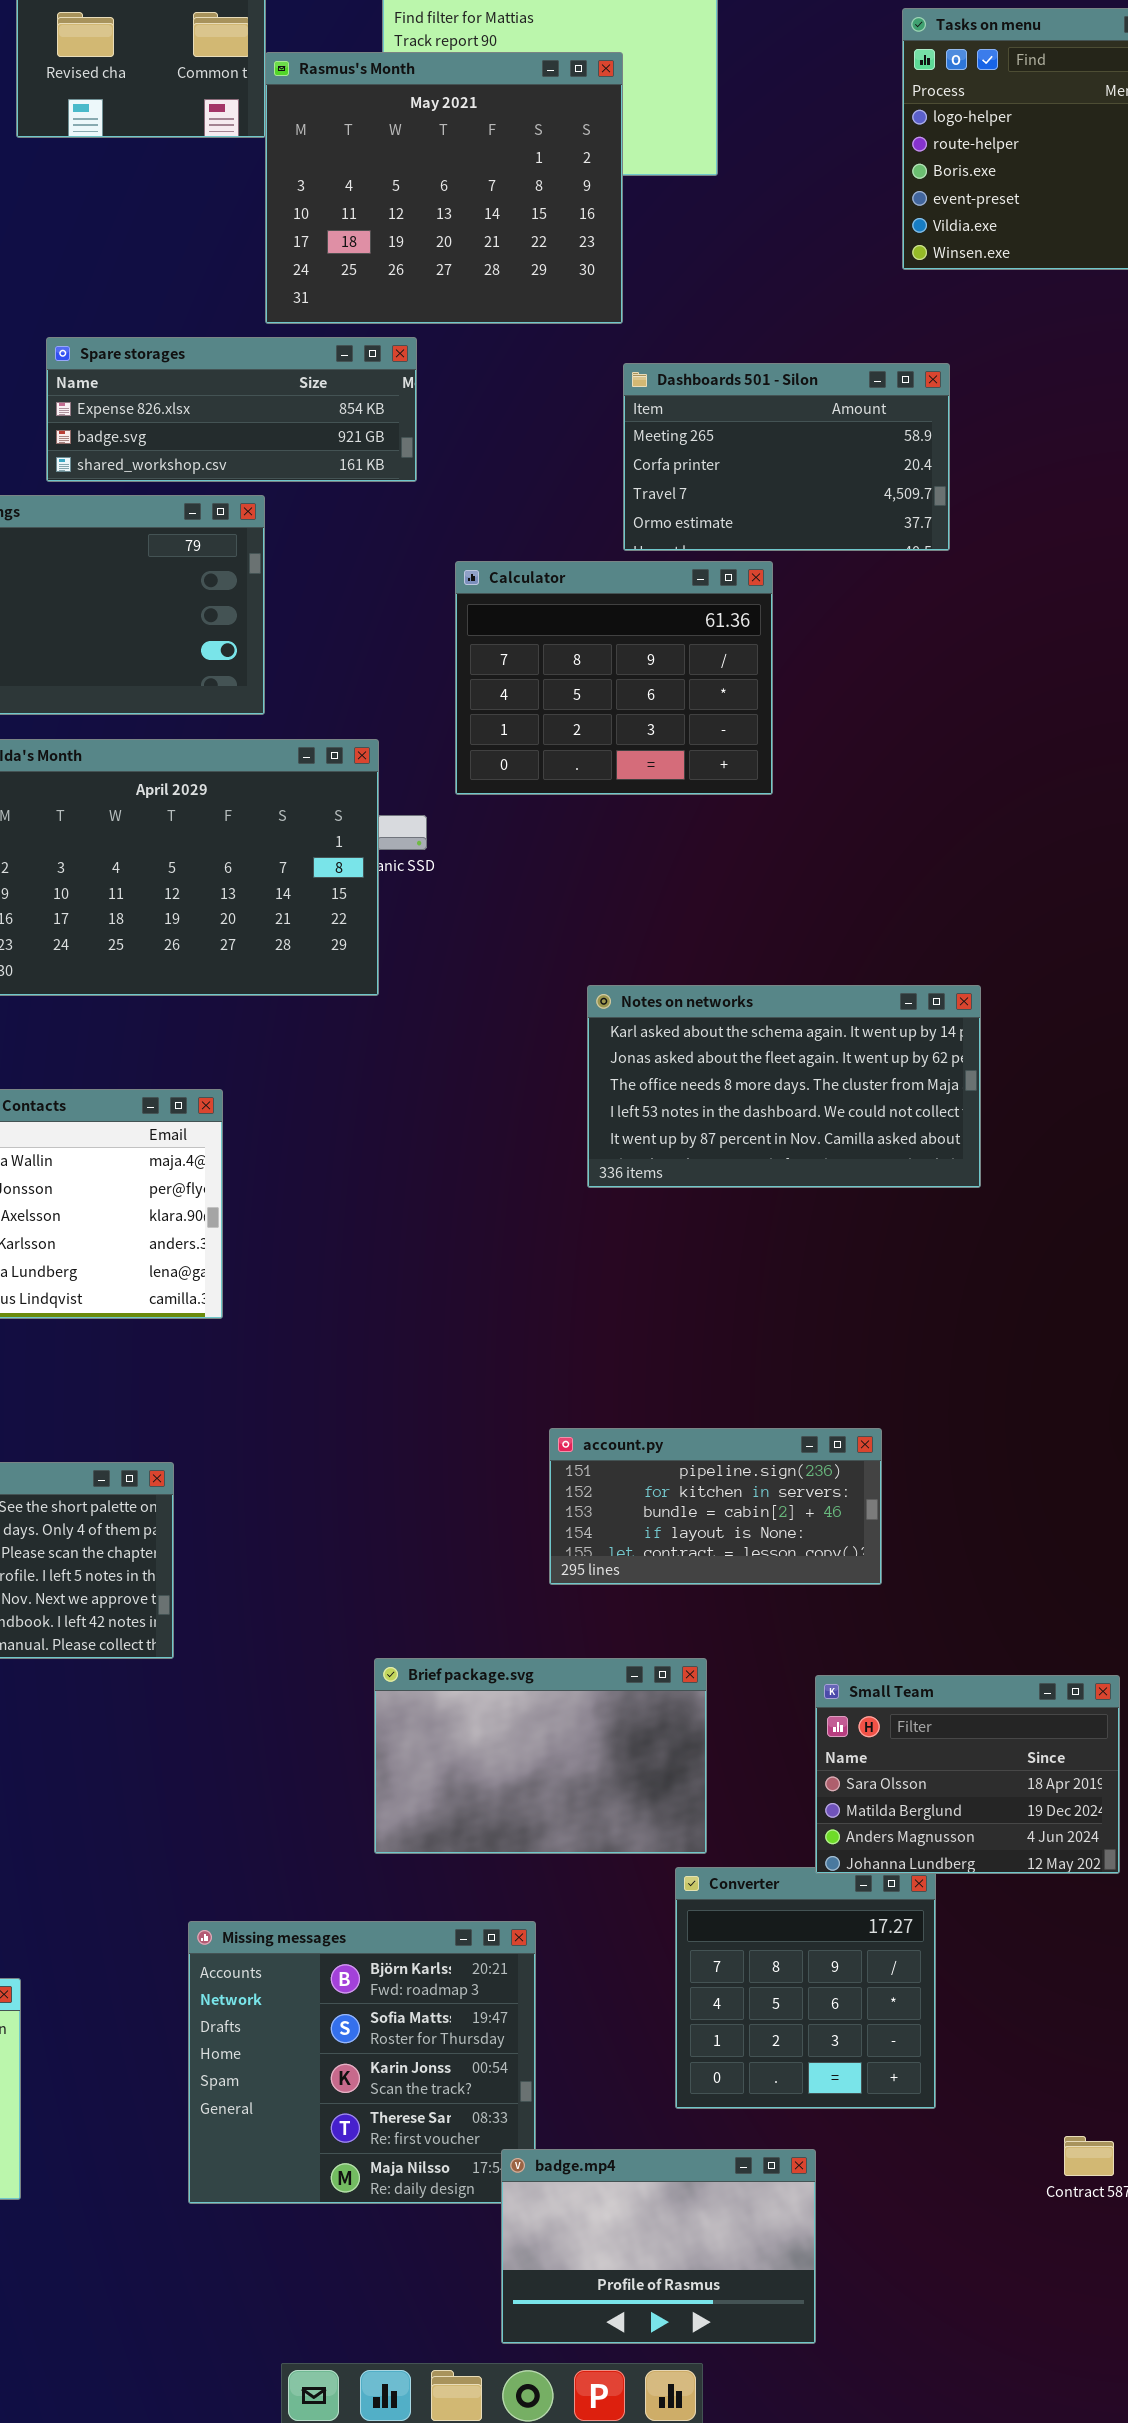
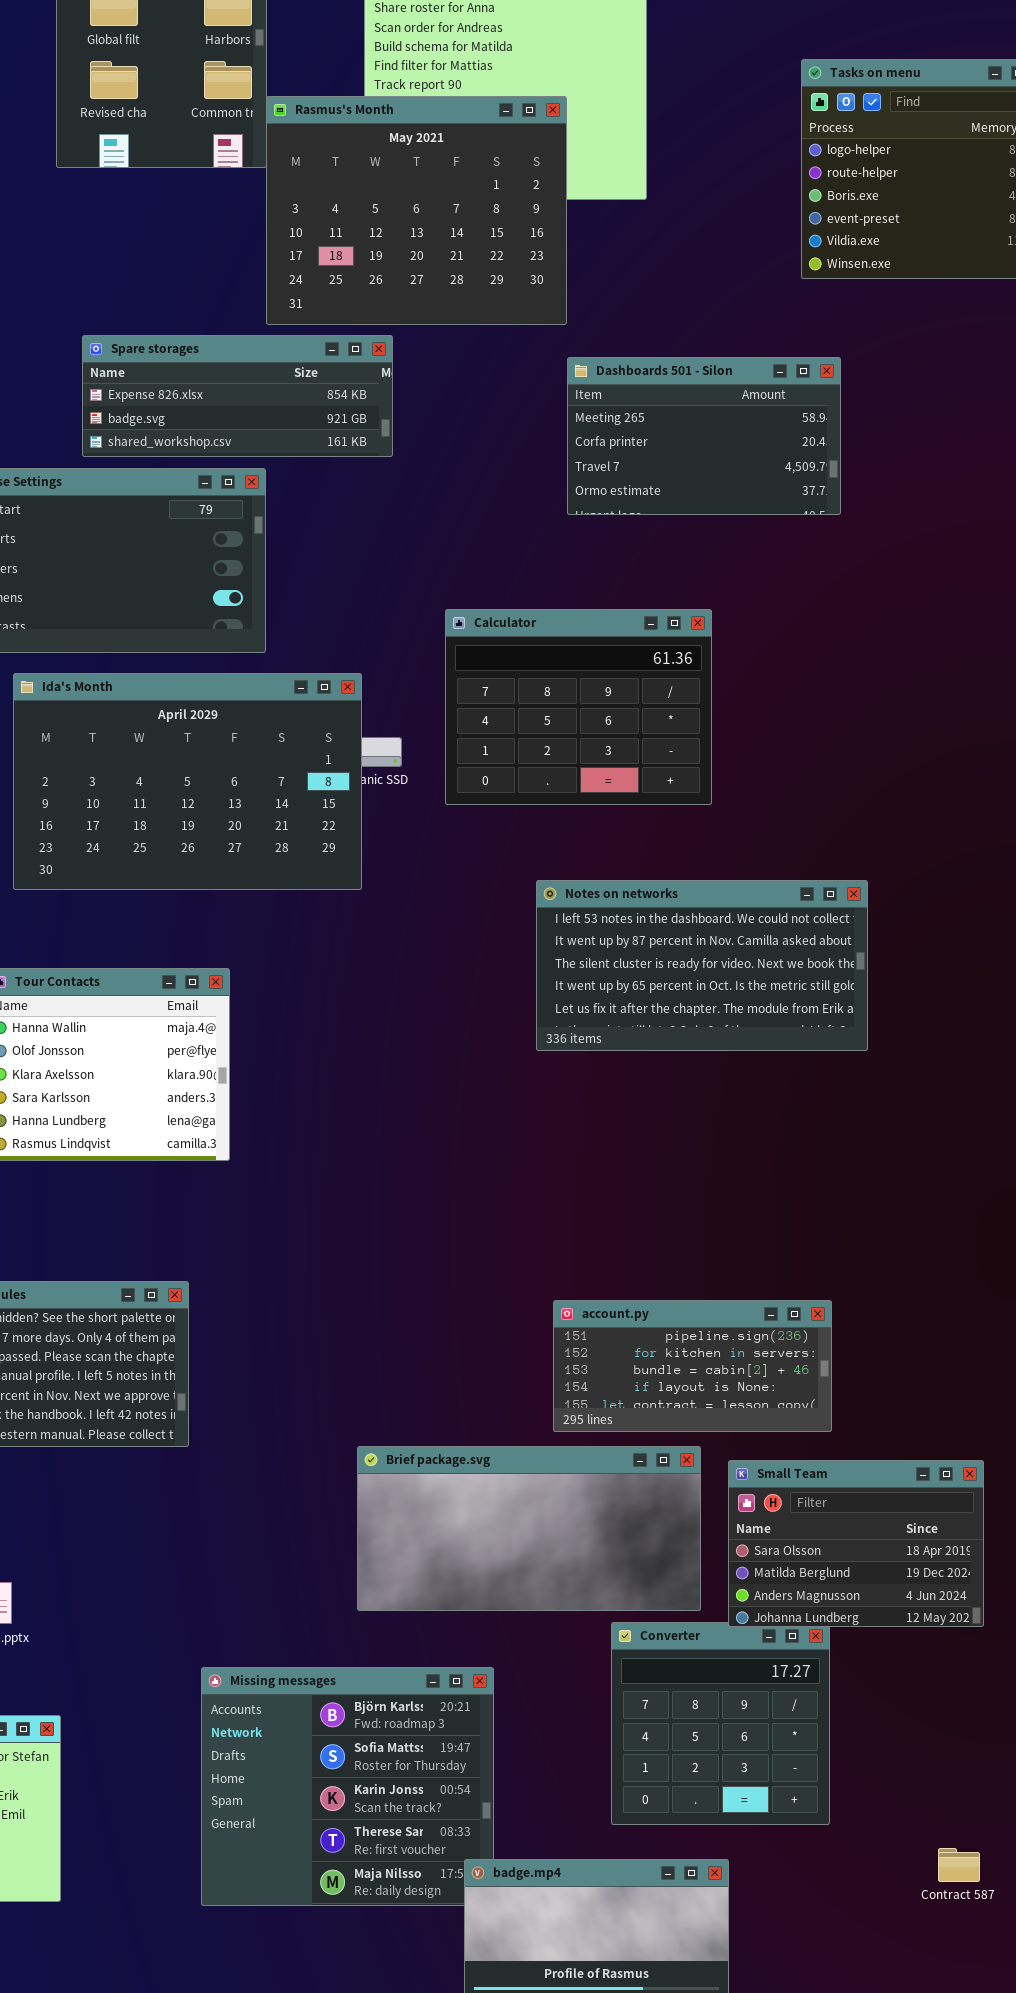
Calculator: [455,561,773,795] -> [445,609,712,805], moved
Notes on networks: [587,985,981,1188] -> [536,880,868,1051], scrolled down 3 rows
account.py: [549,1428,882,1585] -> [553,1300,832,1432], moved
Brief package.svg: [374,1658,707,1854] -> [357,1446,701,1611], resized

